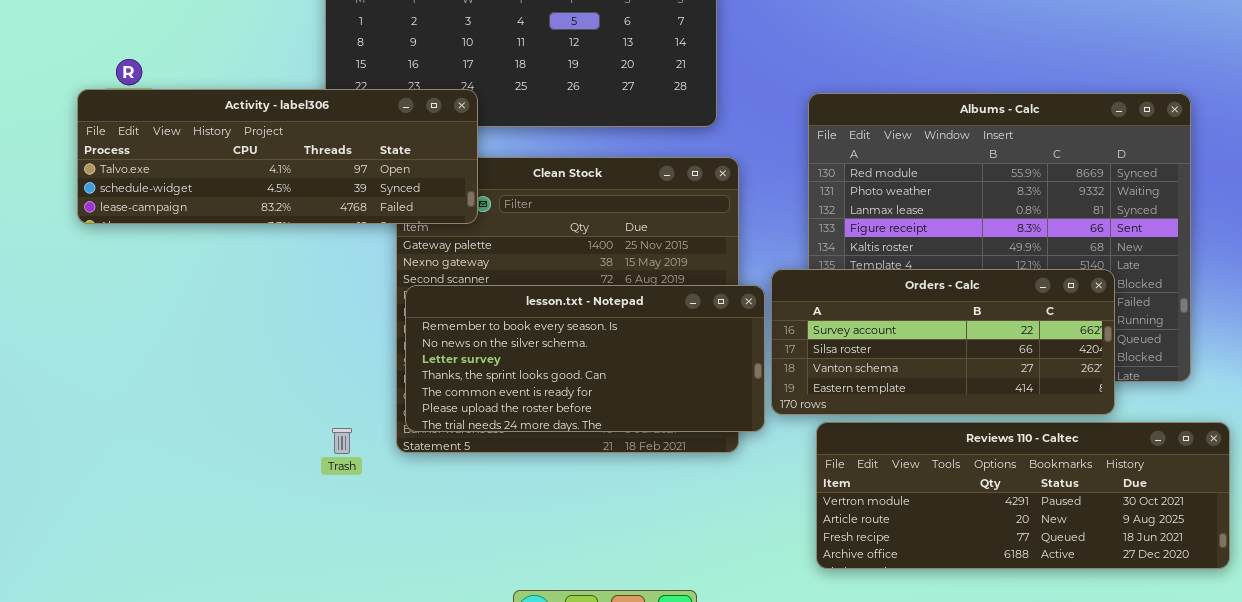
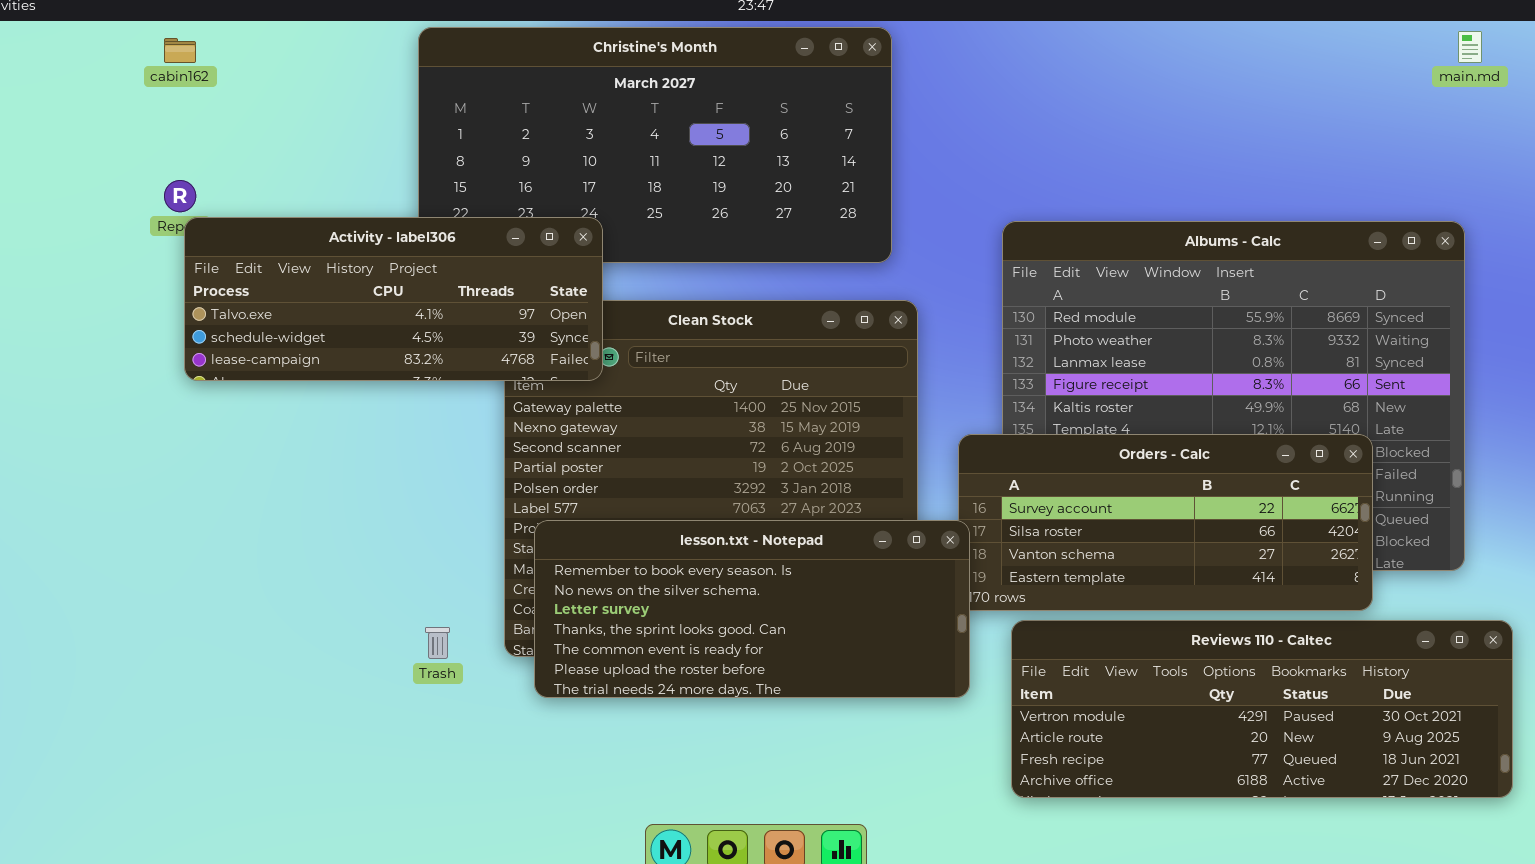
Activity - label306: [77,89,478,224] -> [184,217,603,381], resized
lesson.txt - Notepad: [405,285,765,432] -> [534,520,970,698], moved

